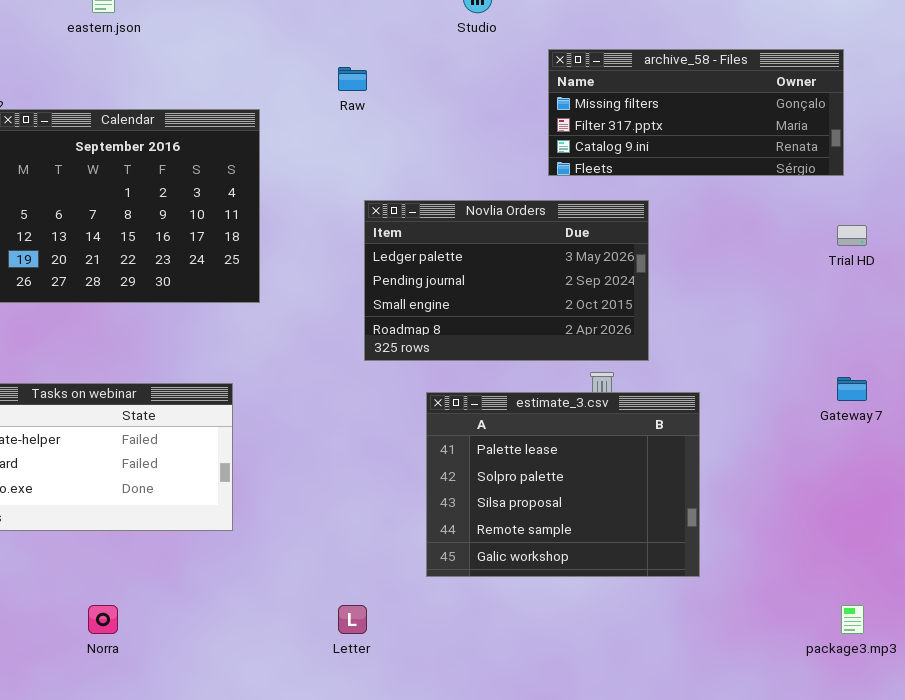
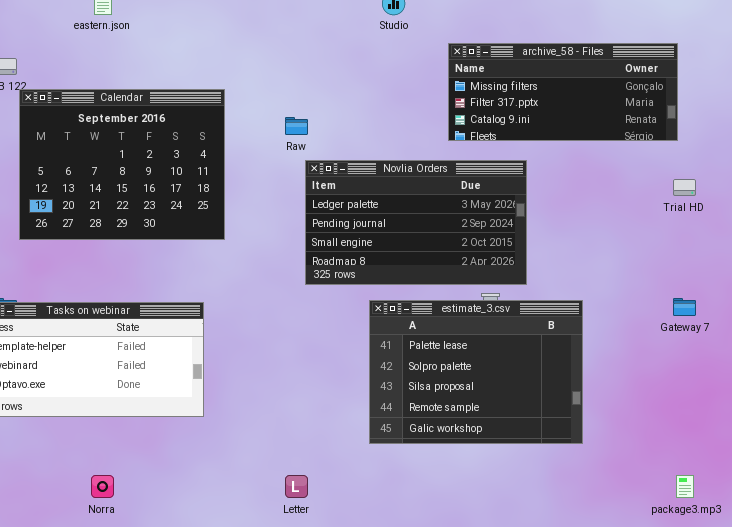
Raw: [338,67,367,91] -> [285,117,308,135], moved
estimate_3.csv: [426,392,700,577] -> [369,300,583,444], moved

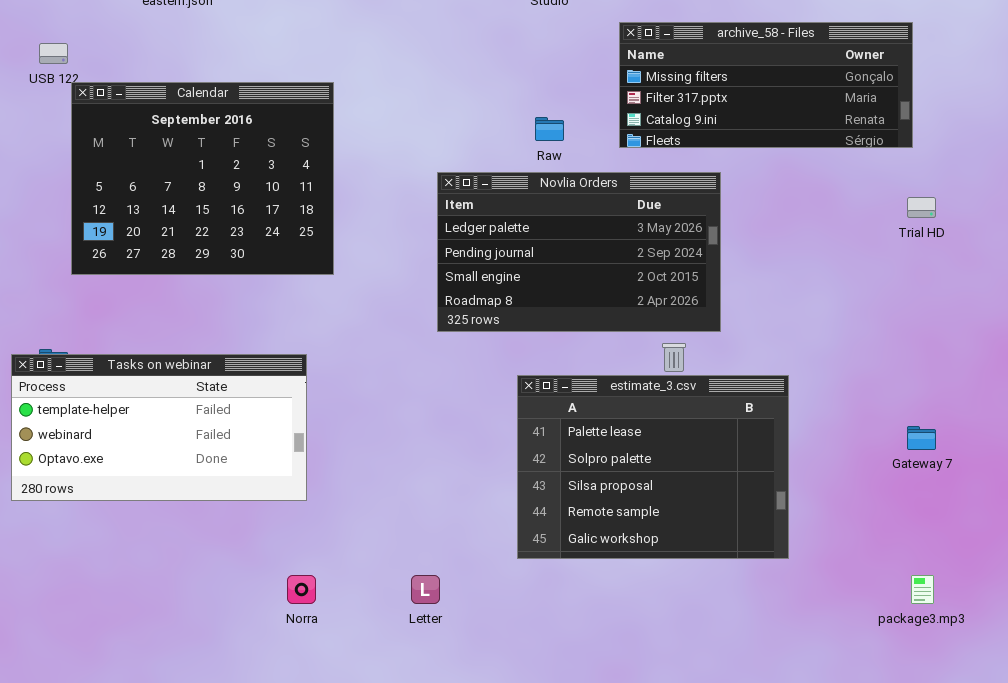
Raw: [285,117,308,135] -> [535,117,564,141], moved
Gateway 7: [673,298,696,316] -> [907,426,936,450], moved
estimate_3.csv: [369,300,583,444] -> [517,375,789,559], moved
Norra: [91,475,114,498] -> [287,575,316,604], moved

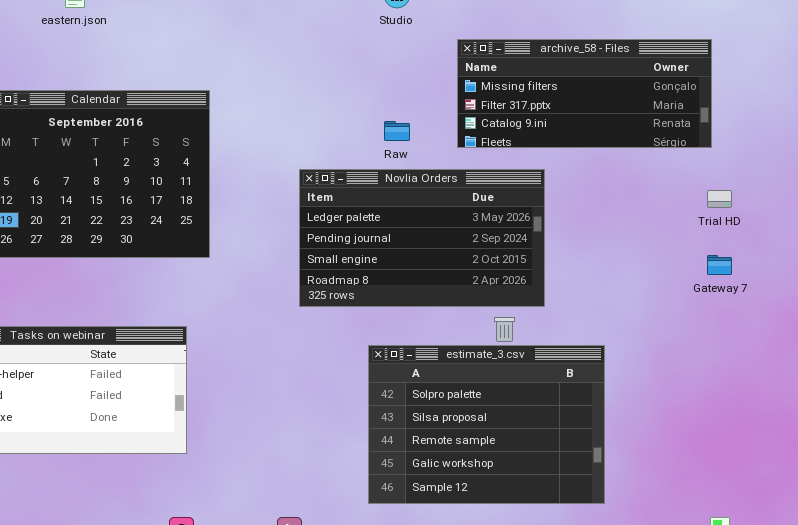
estimate_3.csv: [517,375,789,559] -> [368,345,605,504], scrolled down 1 row
Gateway 7: [907,426,936,450] -> [707,255,732,275], moved

